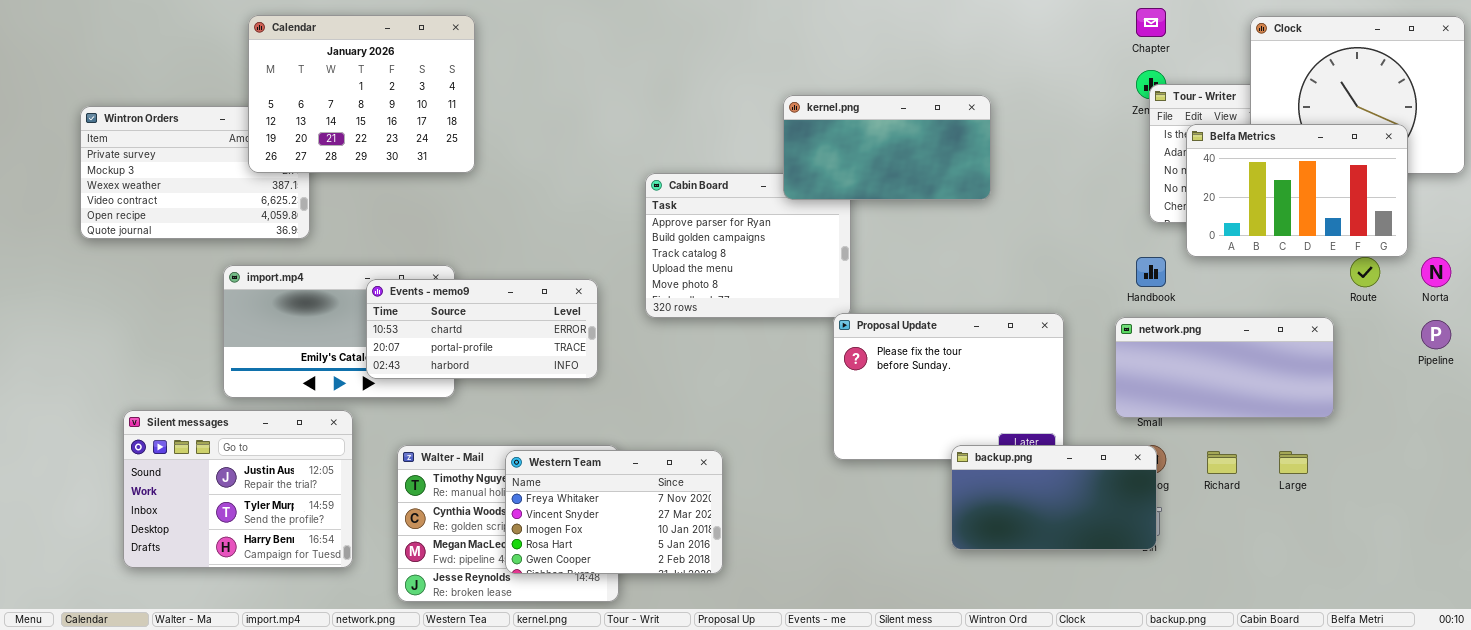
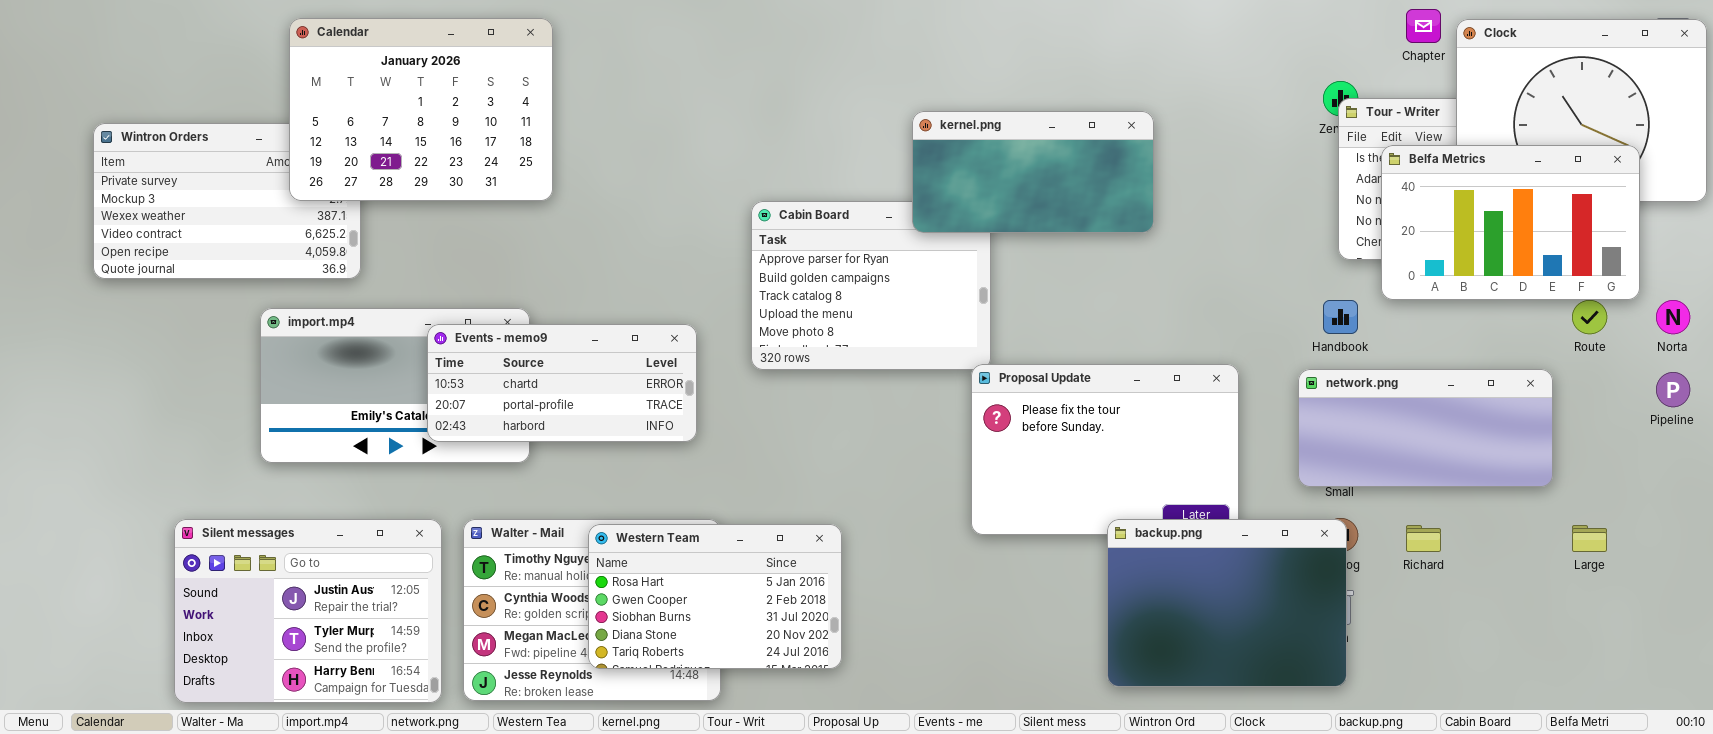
Chapter: [1136,8,1166,37] -> [1406,9,1441,43], moved
Silent messages: [123,410,353,568] -> [174,519,442,703], moved
backup.png: [951,445,1157,550] -> [1107,519,1347,687], resized
Western Team: [505,450,723,574] -> [588,524,842,669], scrolled down 3 rows
Large: [1279,451,1308,474] -> [1572,525,1607,552], moved

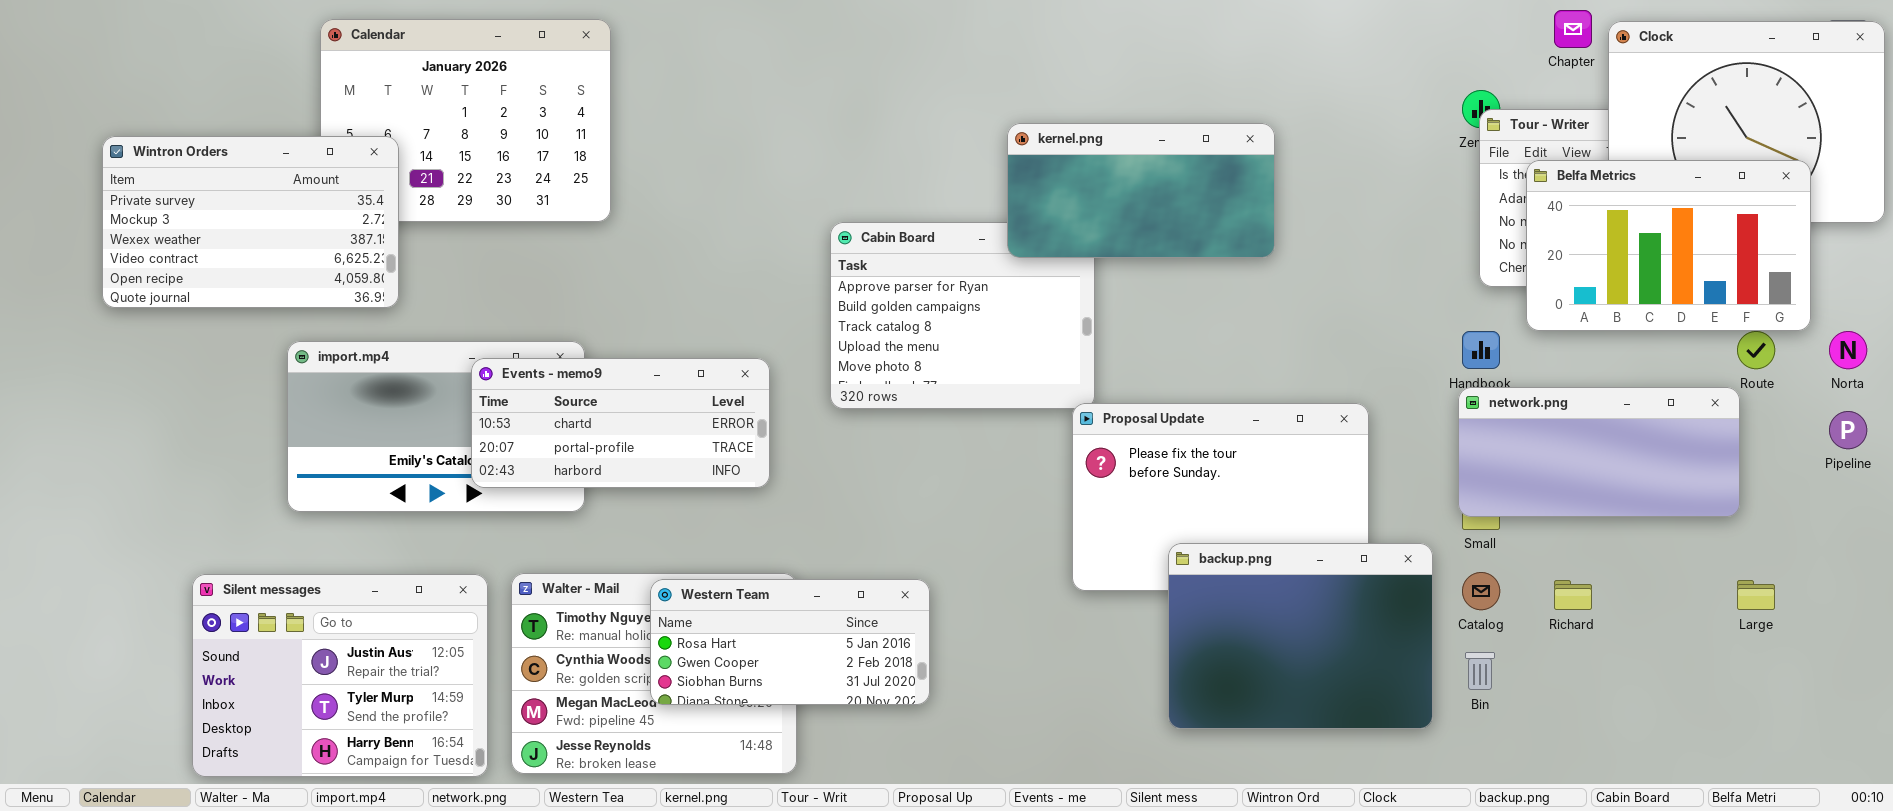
Wintron Orders: [93,123,361,279] -> [102,136,399,308], raised
network.png: [1298,369,1553,487] -> [1458,387,1740,517], moved
backup.png: [1107,519,1347,687] -> [1168,543,1433,729], moved
Western Team: [588,524,842,669] -> [650,579,930,705], resized

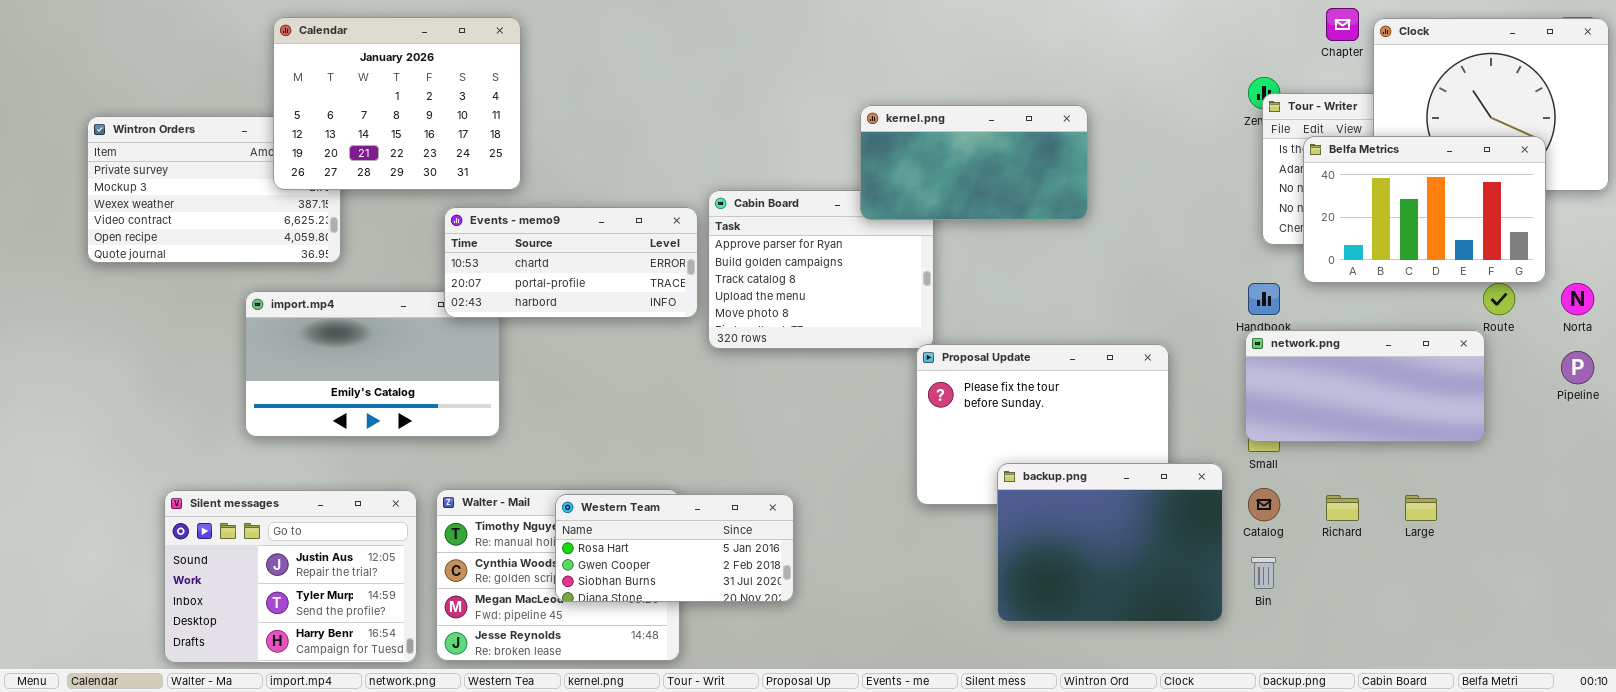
Calendar: [320,19,611,222] -> [273,17,521,190], raised
Events - memo9: [471,358,770,488] -> [444,207,698,318], moved
Large: [1737,580,1775,610] -> [1405,495,1437,521], moved

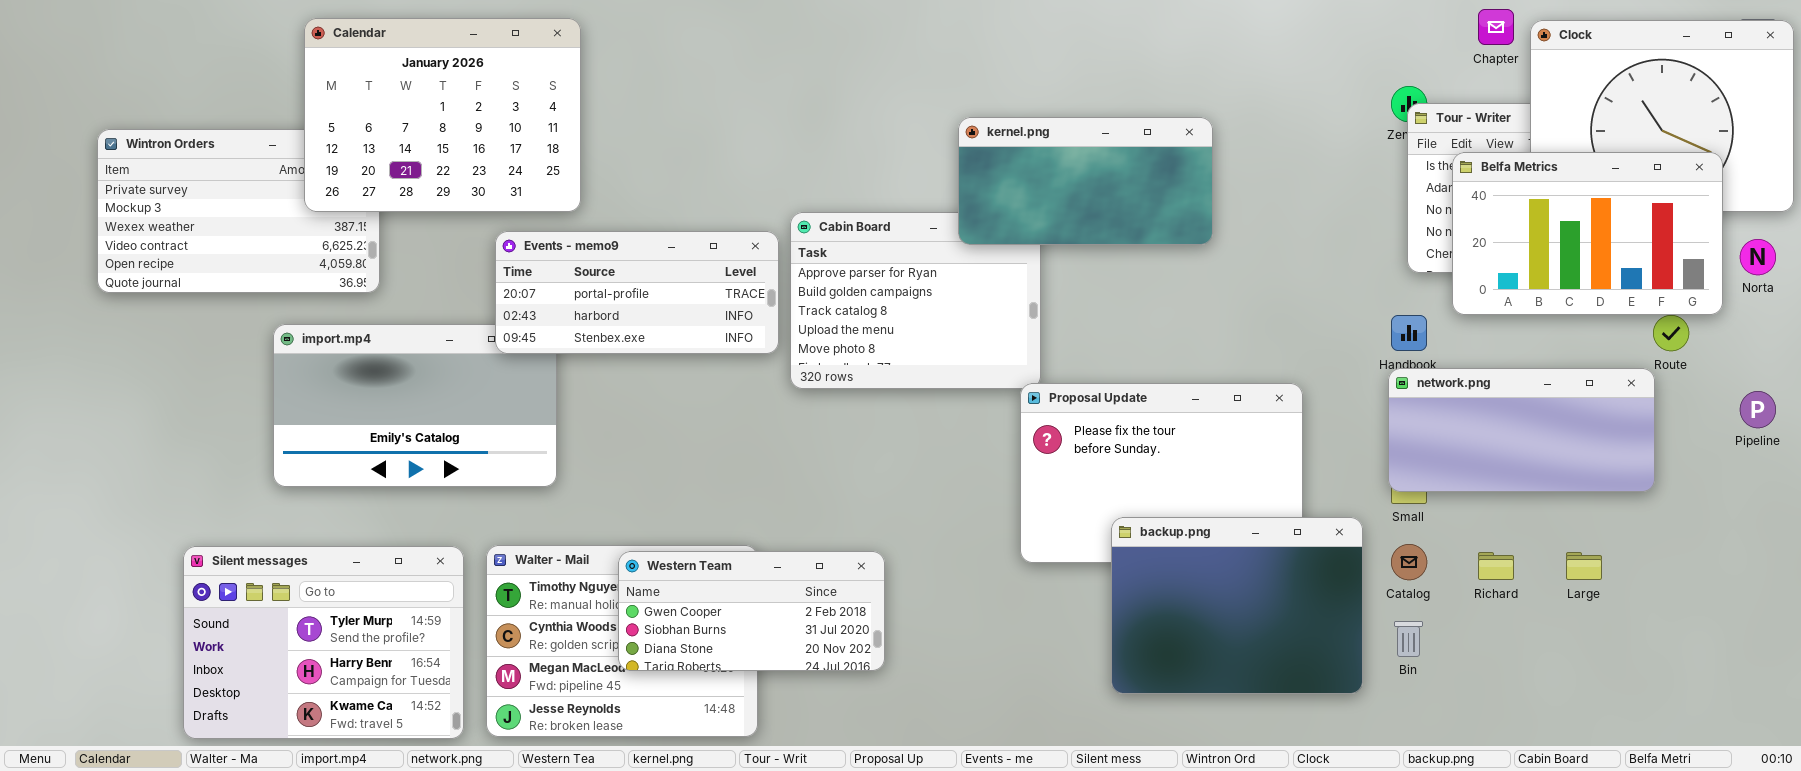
Events - memo9: [444,207,698,318] -> [495,231,779,354], scrolled down 1 row
Norta: [1561,283,1594,315] -> [1740,239,1776,275], moved
Silent messages: [164,490,417,663] -> [183,546,464,739], scrolled down 1 row
Western Team: [555,494,794,602] -> [618,551,885,671], scrolled down 1 row

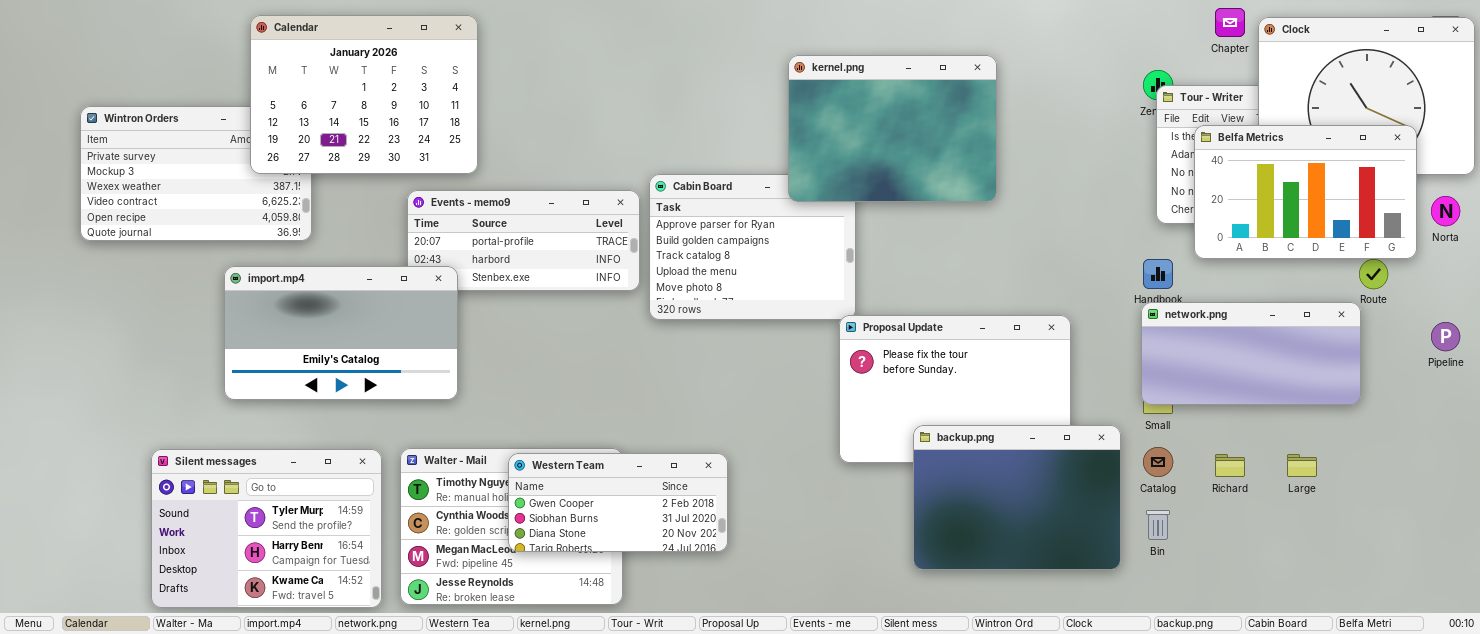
kernel.png: [958,117,1213,245] -> [788,55,997,202], resized
import.mp4: [273,324,557,487] -> [224,266,458,400], raised

